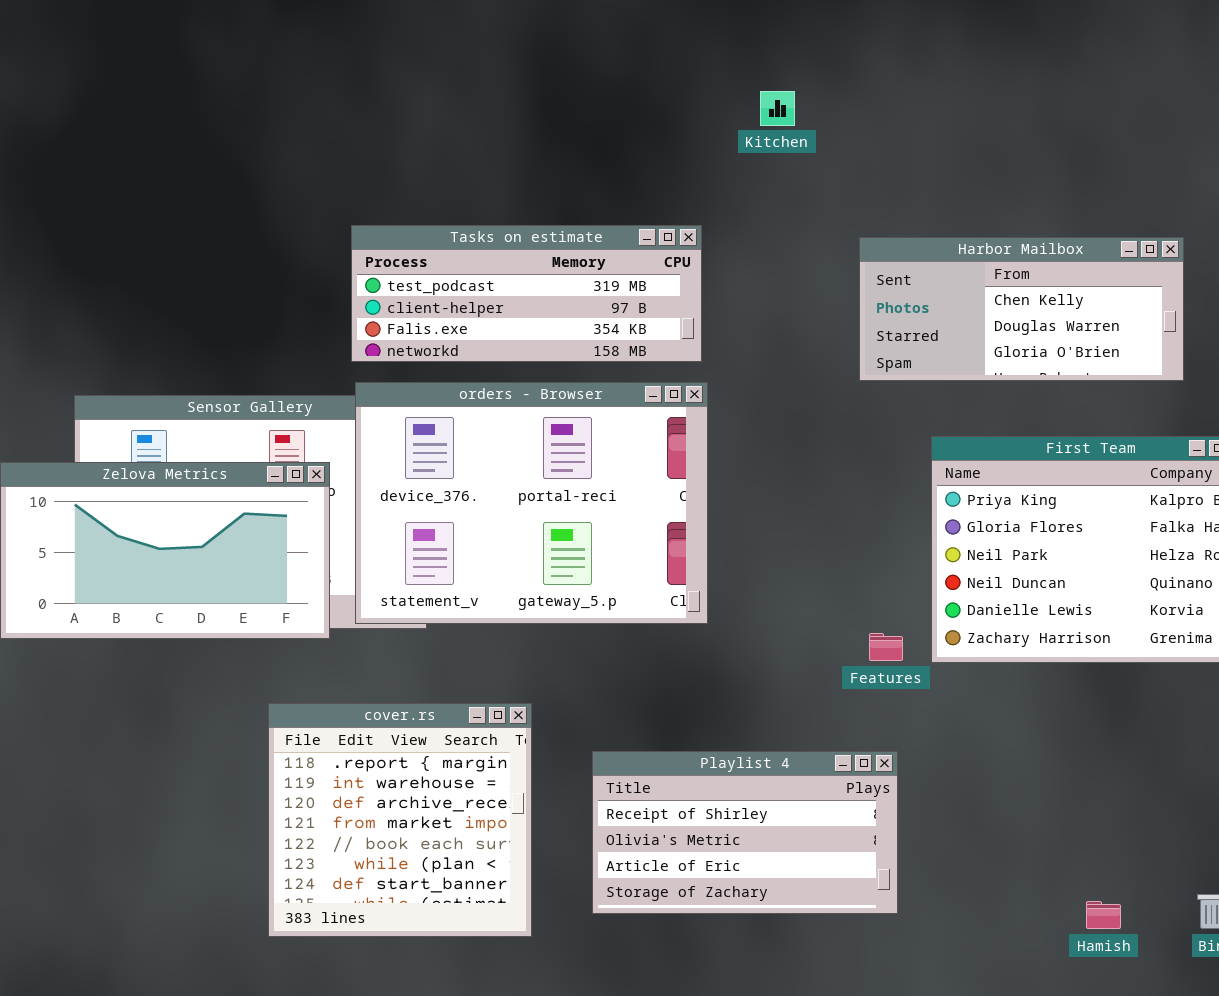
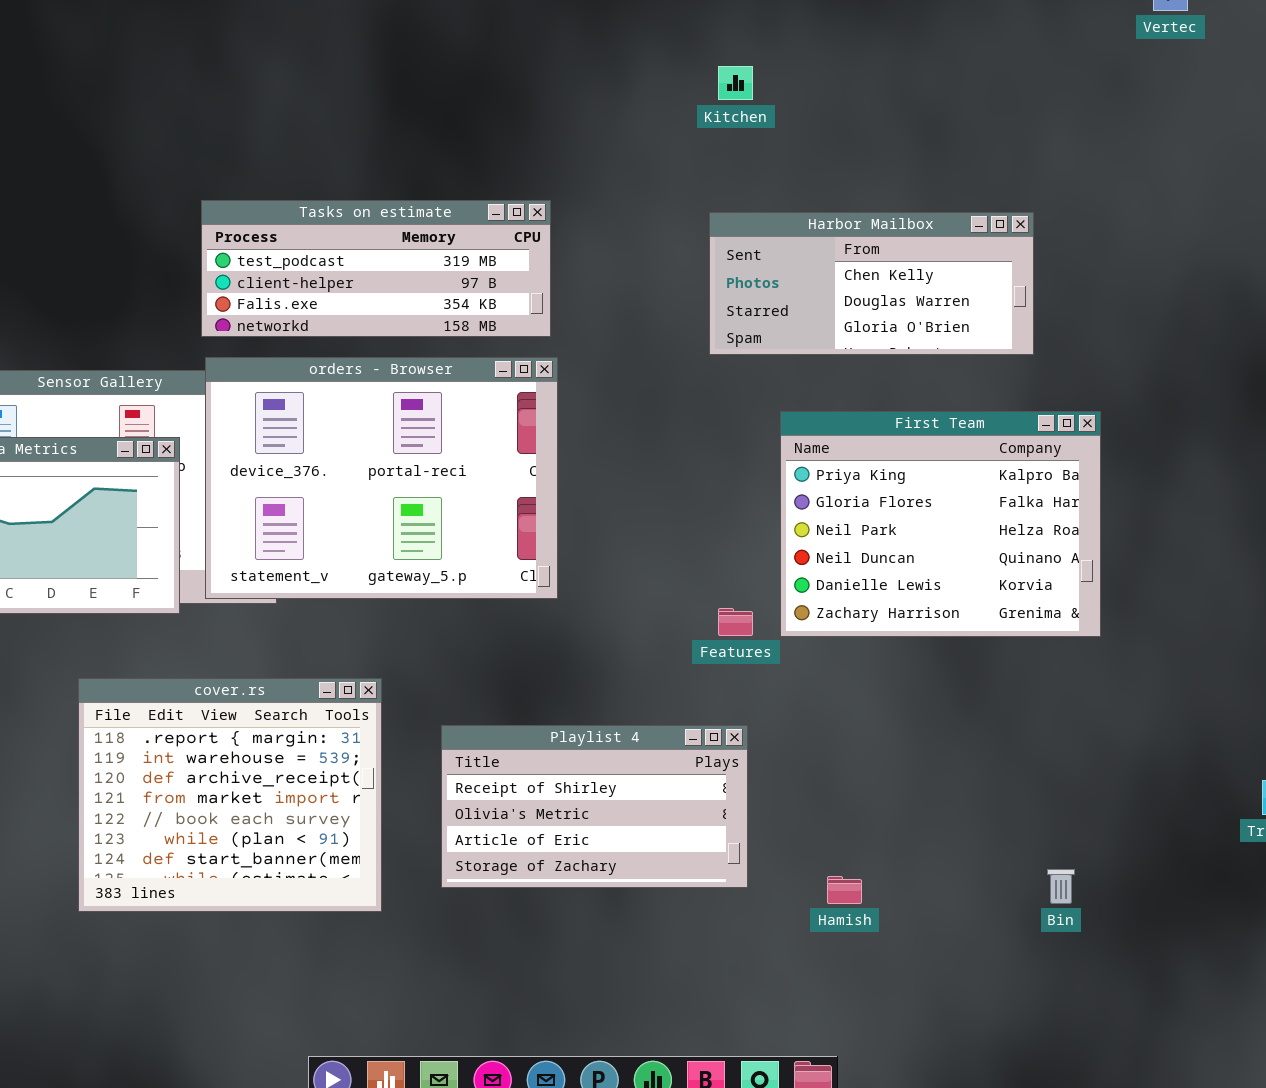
Kitchen: [760,91,795,126] -> [718,66,753,100], moved
cover.rs: [268,703,532,937] -> [78,678,382,912], resized
Hamish: [1086,901,1121,929] -> [827,876,862,904], moved

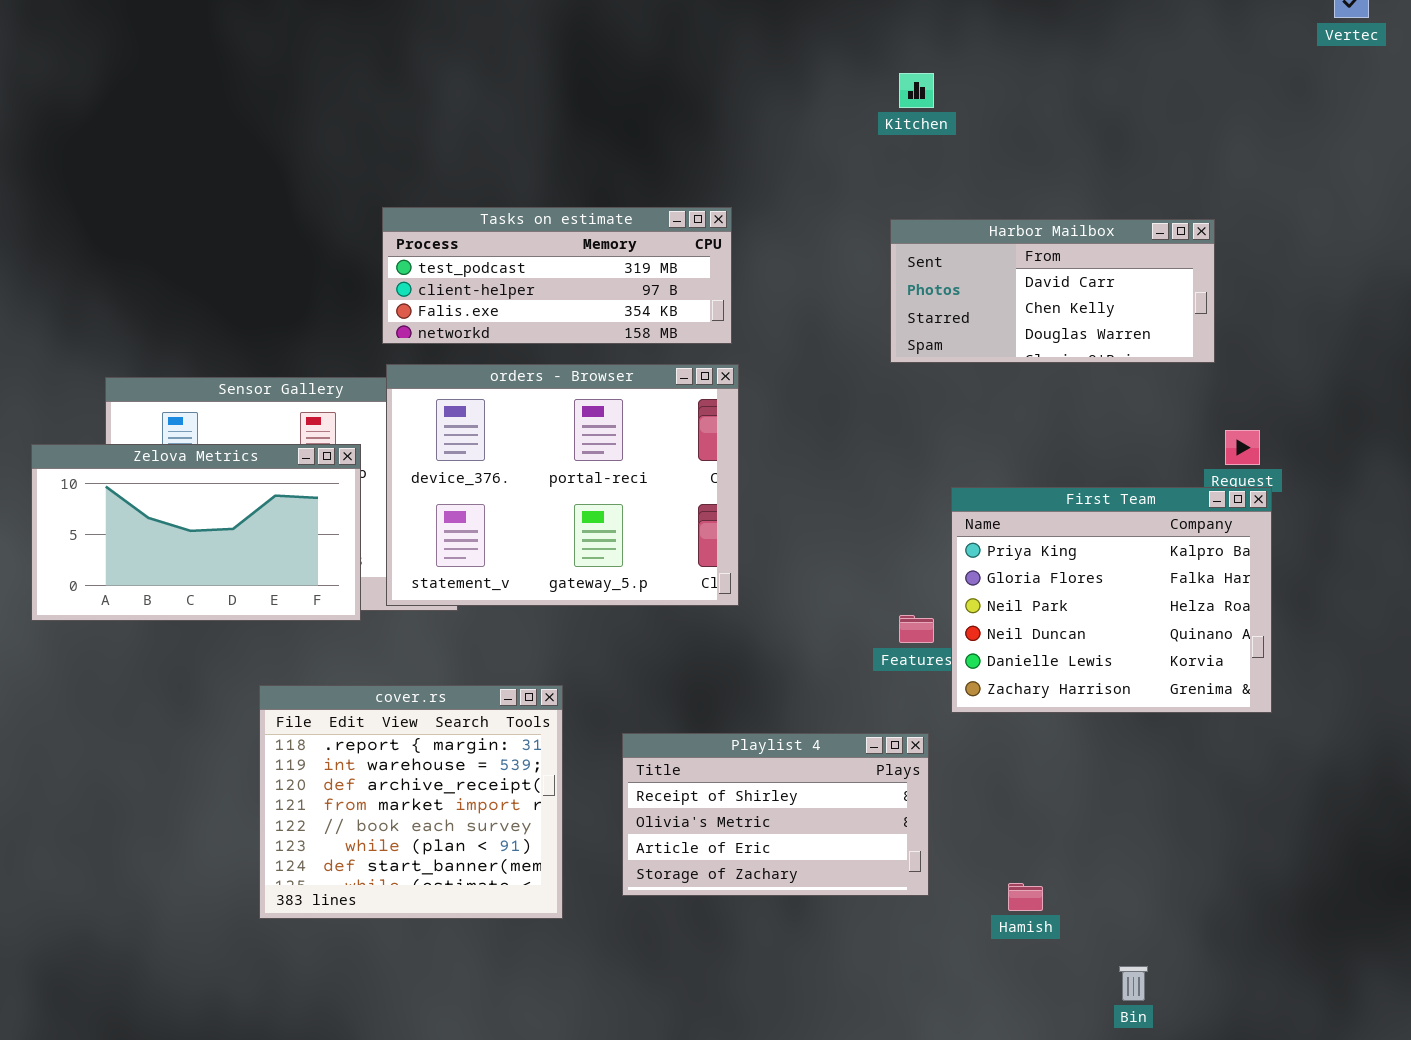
Harbor Mailbox: [709,212,1034,355] -> [890,219,1215,363], scrolled up 1 row
First Team: [780,411,1101,637] -> [951,487,1272,713], moved
Bin: [1047,869,1075,904] -> [1119,966,1148,1001], moved

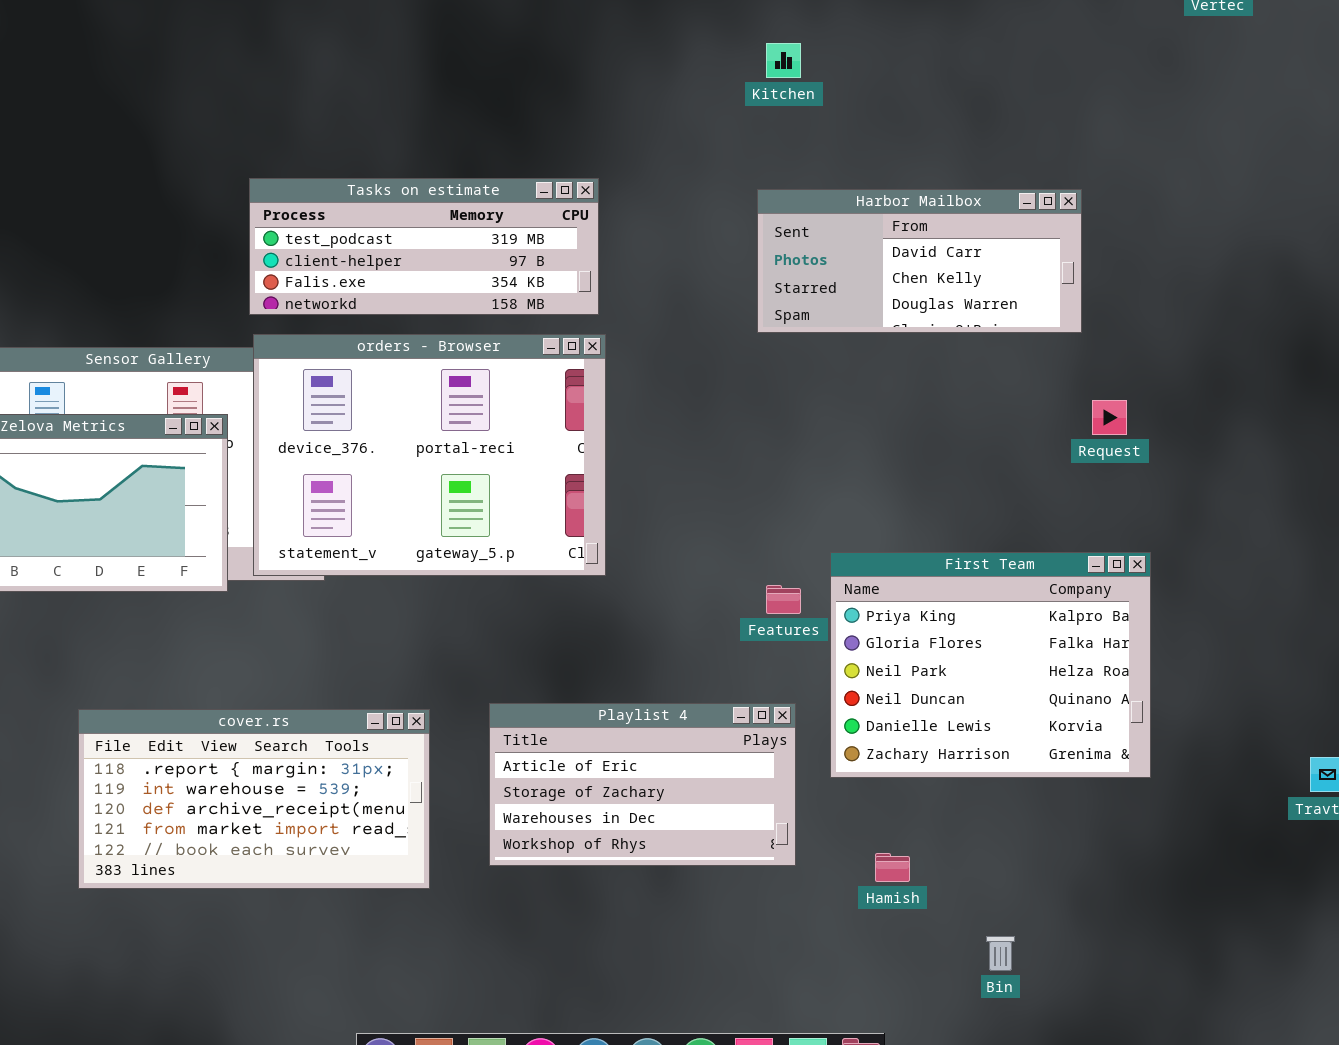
First Team: [951,487,1272,713] -> [830,552,1151,778], moved
cover.rs: [259,685,563,919] -> [78,709,430,889], resized
Playlist 4: [622,733,929,896] -> [489,703,796,866], scrolled down 2 rows

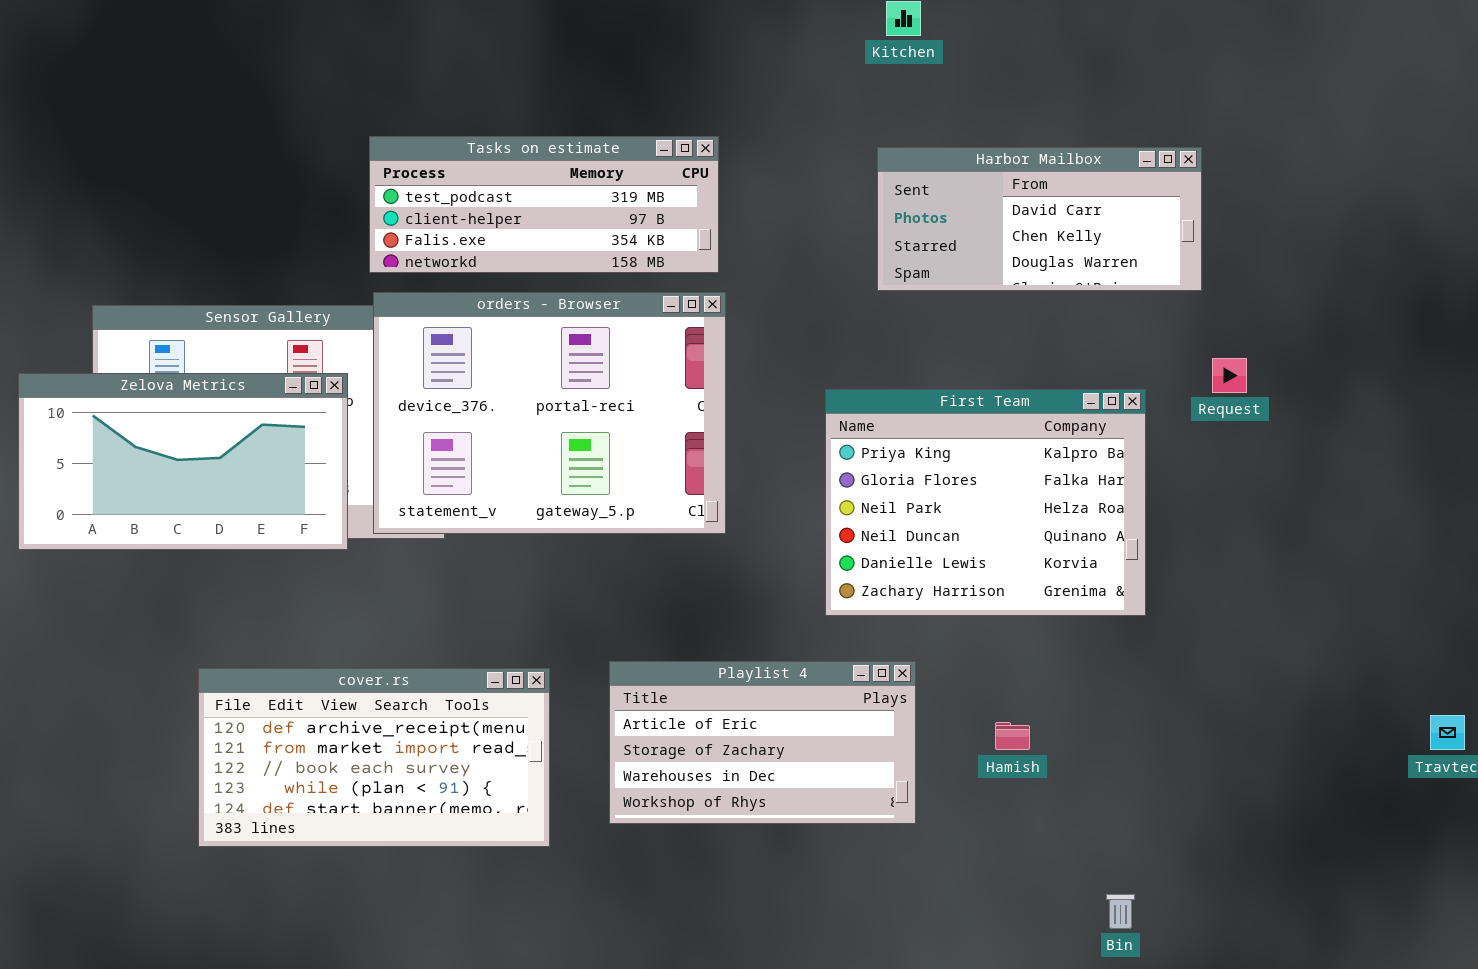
First Team: [830,552,1151,778] -> [825,389,1146,616], moved
cover.rs: [78,709,430,889] -> [198,668,550,847], scrolled down 2 rows
Hamish: [875,853,910,882] -> [995,722,1030,750], moved

